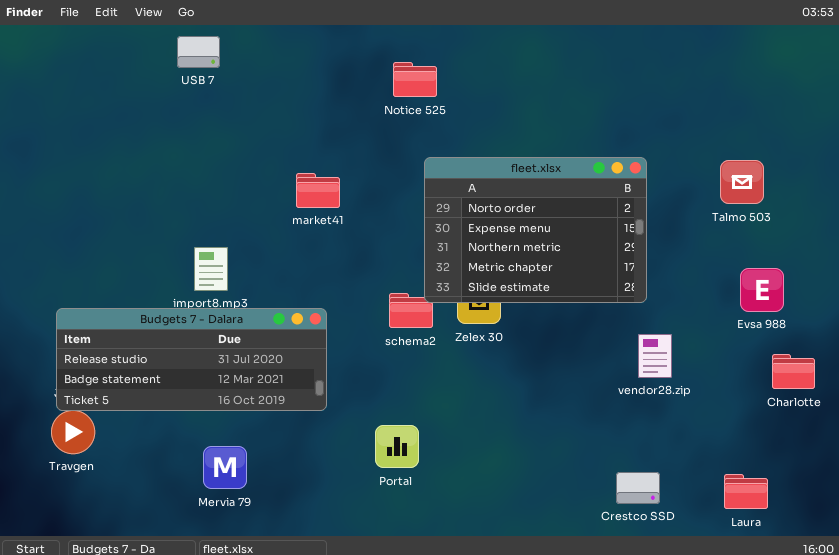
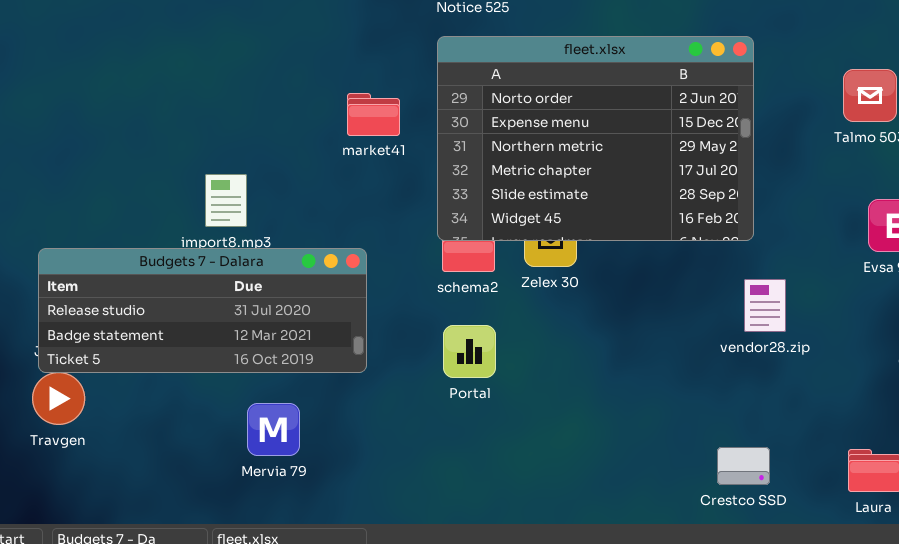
fleet.xlsx: [424,157,647,303] -> [437,36,754,241], resized
market41: [296,173,340,208] -> [347,93,400,136], moved
Portal: [375,425,419,468] -> [443,325,496,378], moved
Mervia 79: [203,446,247,489] -> [247,403,300,456], moved

